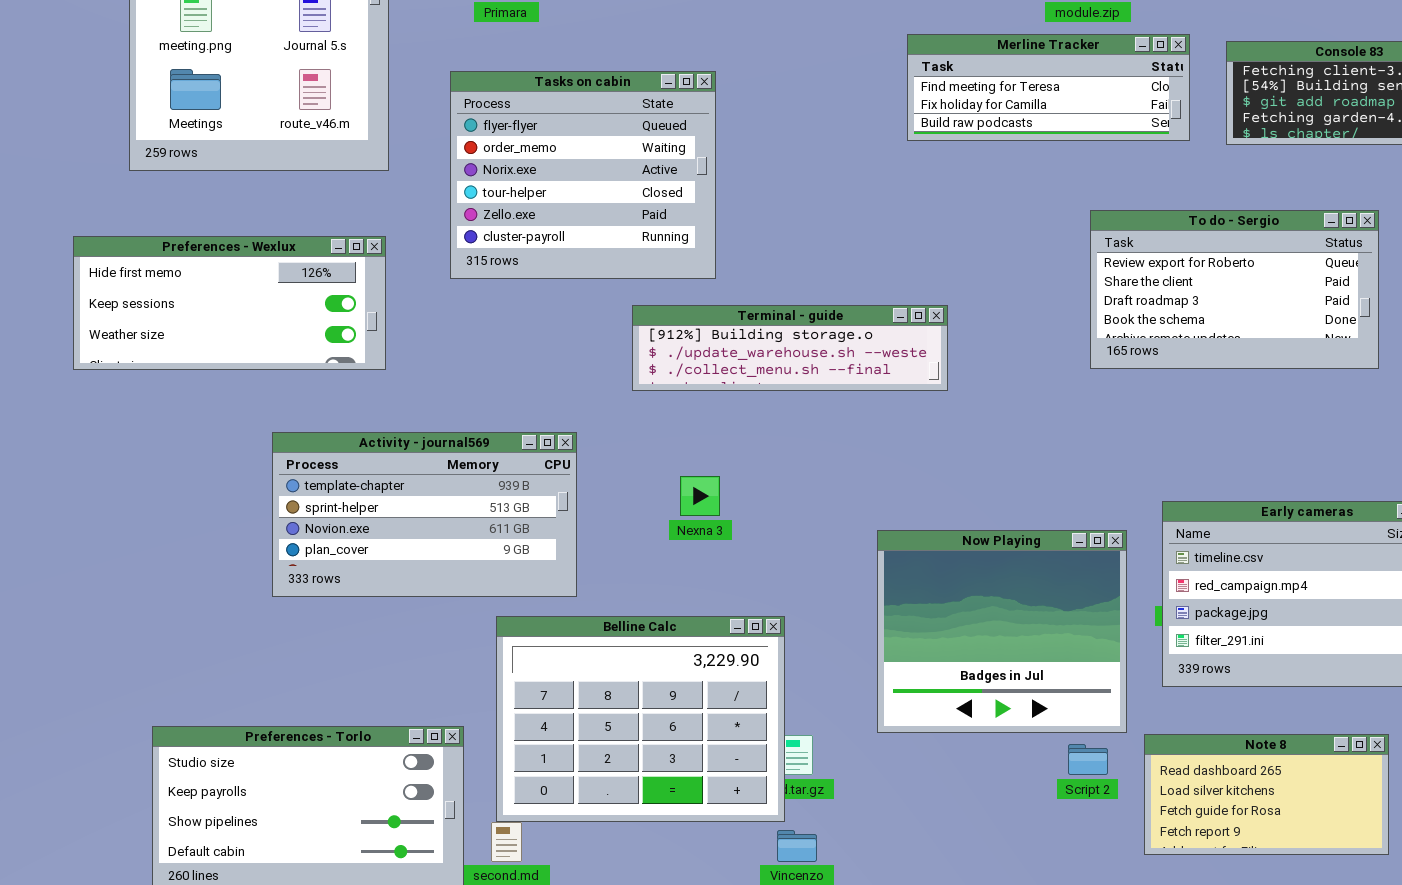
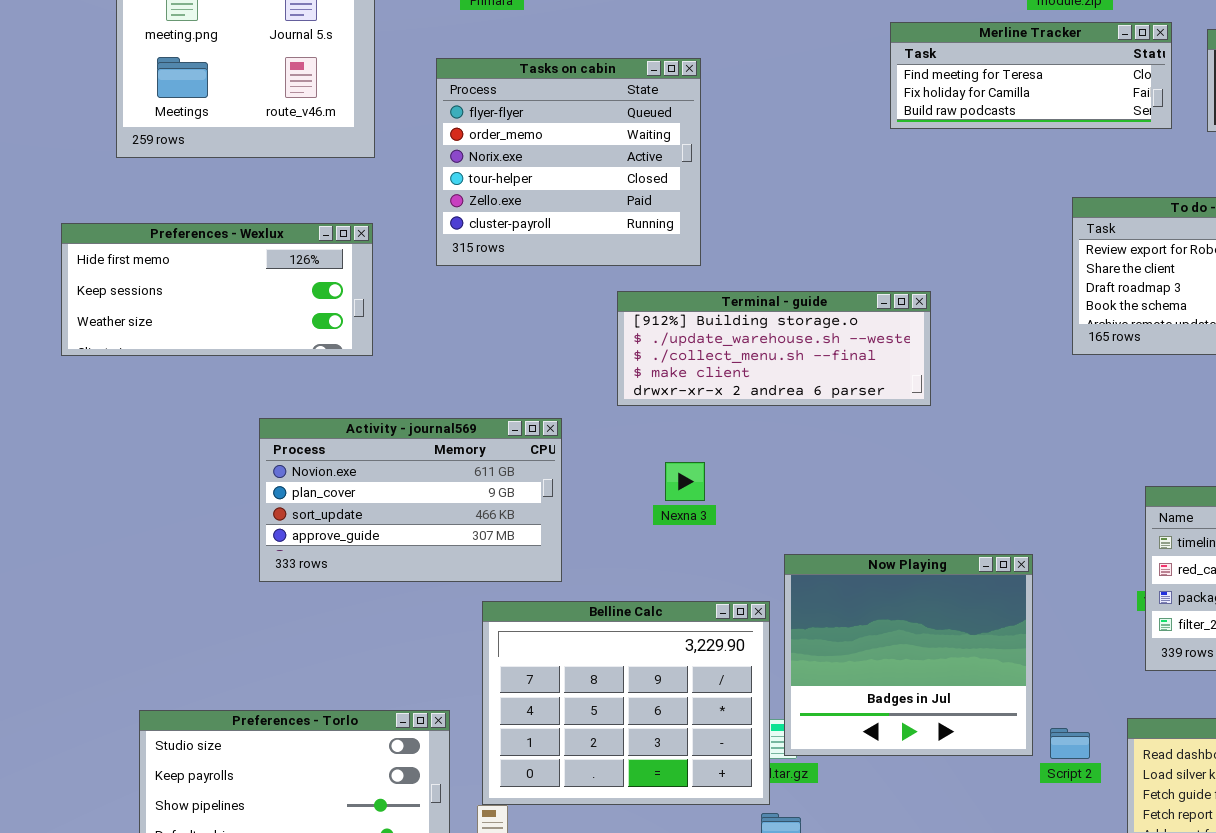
Terminal - guide: [632,305,948,391] -> [617,291,931,406], resized
Activity - journal569: [272,432,577,597] -> [259,418,562,582], scrolled down 2 rows
Now Playing: [877,530,1127,733] -> [784,554,1033,756], moved

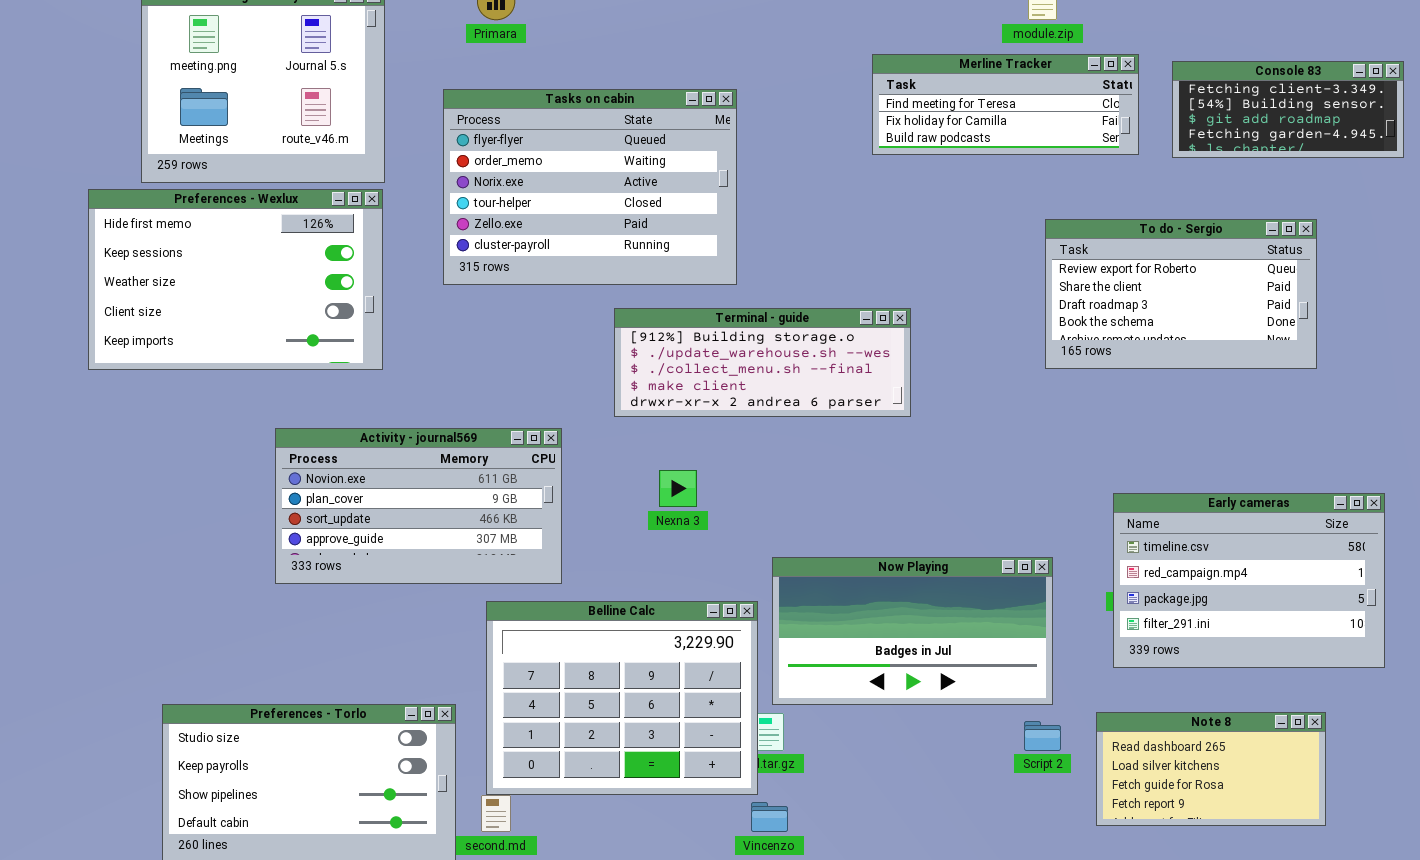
Tasks on cabin: [436,58,701,266] -> [443,89,737,285], resized
Preferences - Wexlux: [61,223,373,356] -> [88,189,383,370], resized
Now Playing: [784,554,1033,756] -> [772,557,1053,705], resized

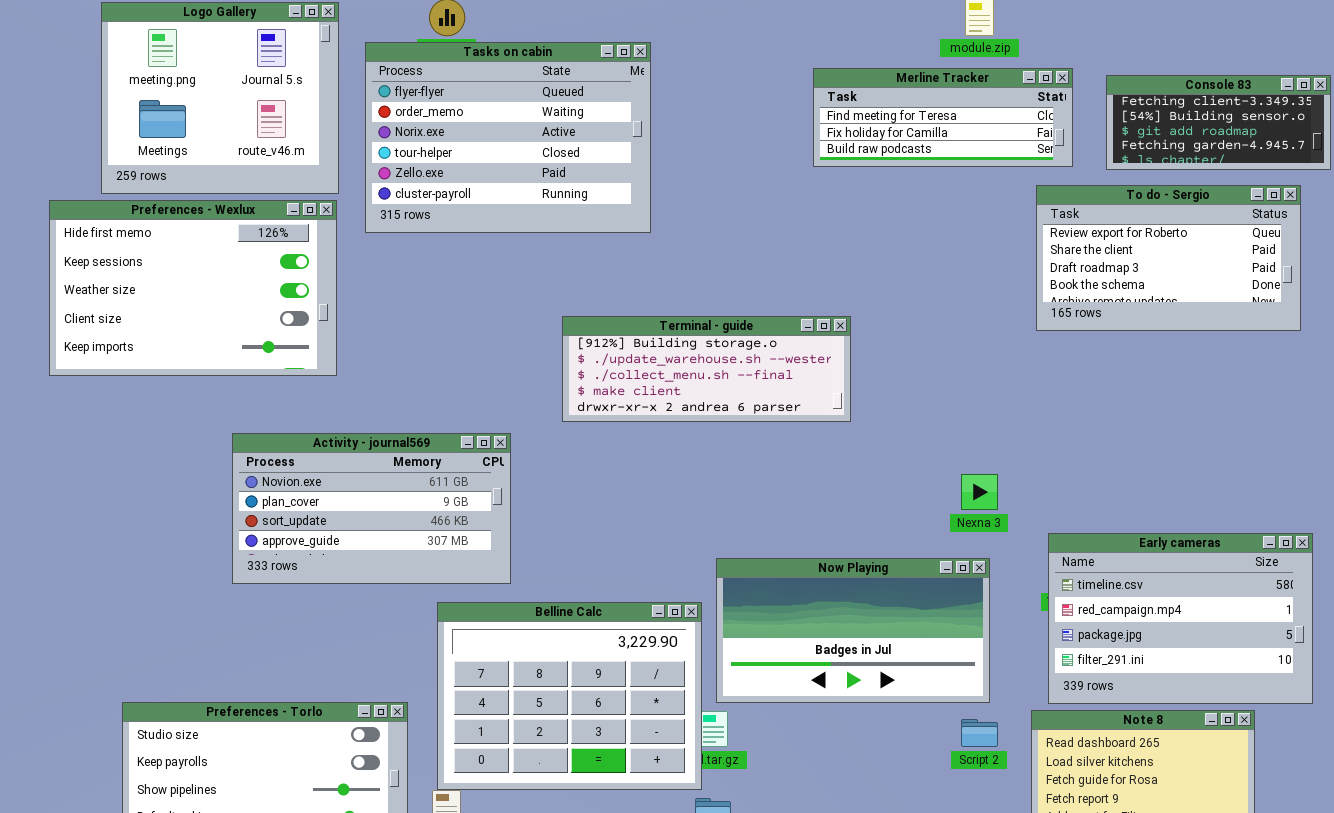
Tasks on cabin: [443,89,737,285] -> [365,42,651,233], moved
To do - Sergio: [1045,219,1317,369] -> [1036,185,1301,331], moved
Nexna 3: [659,470,697,507] -> [961,474,998,510], moved
Early cameras: [1113,493,1385,668] -> [1048,533,1313,704], moved

